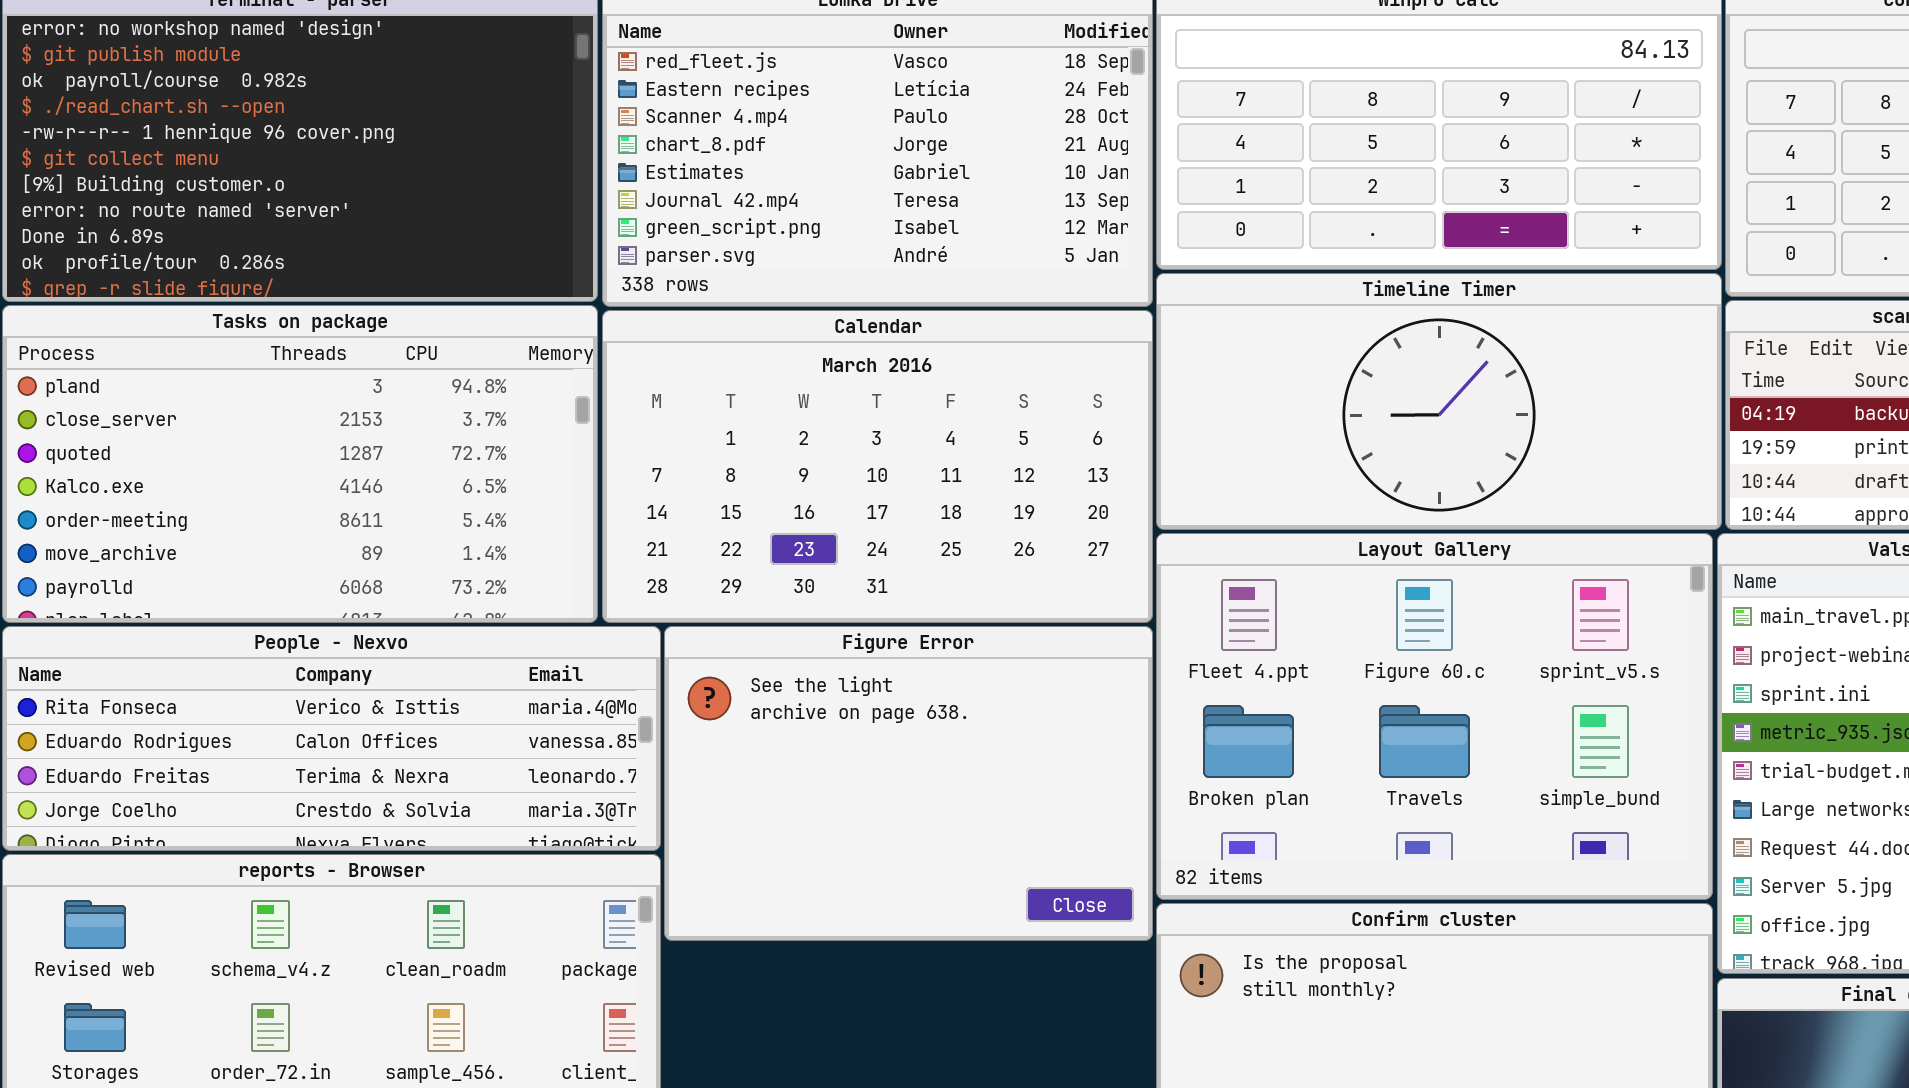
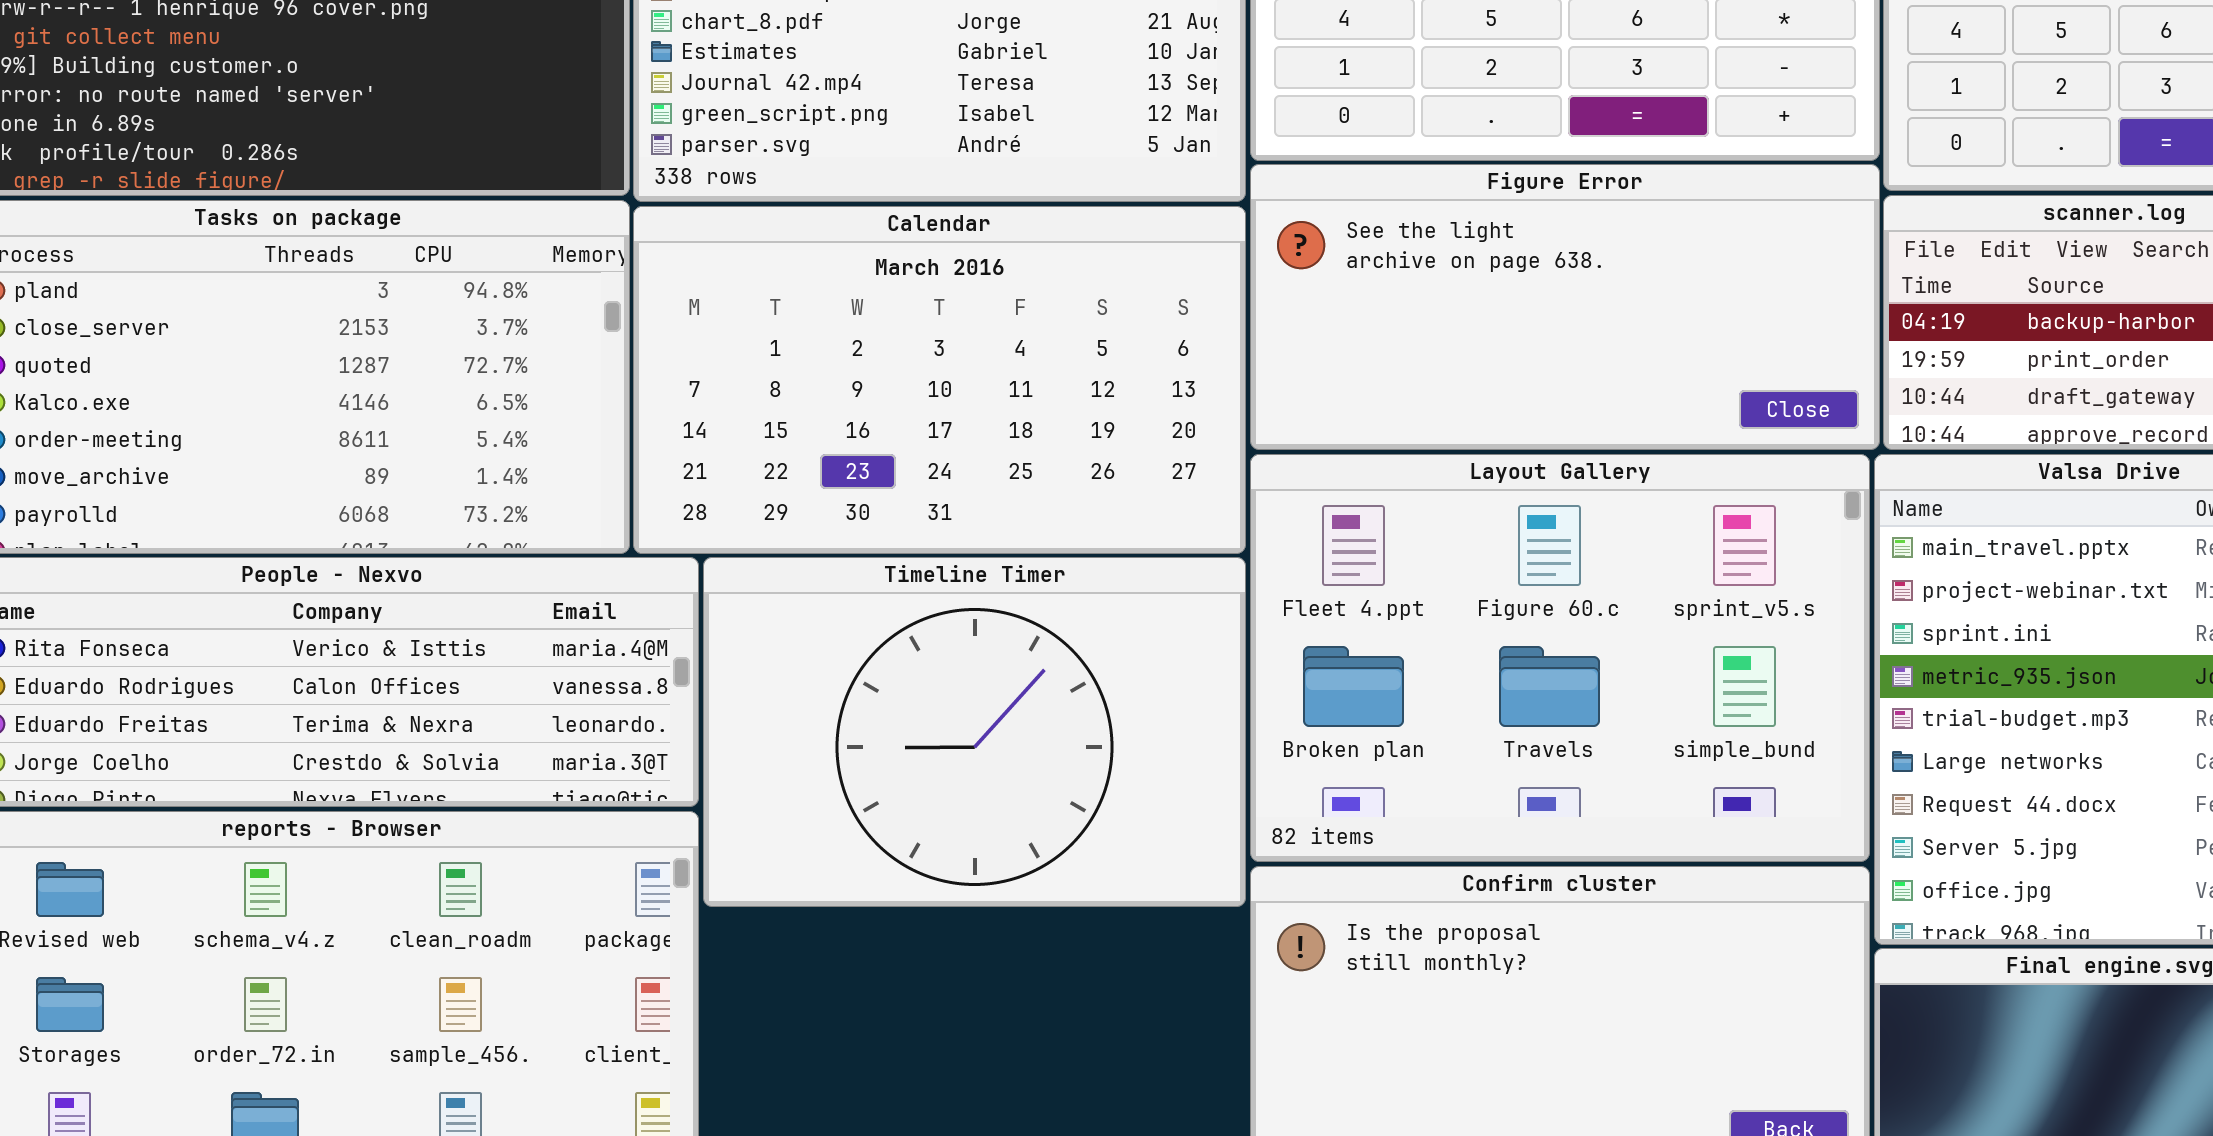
Timeline Timer: [1156,273,1722,530] -> [703,557,1246,907], moved, resized
Figure Error: [664,626,1153,941] -> [1250,164,1880,450], moved, resized

